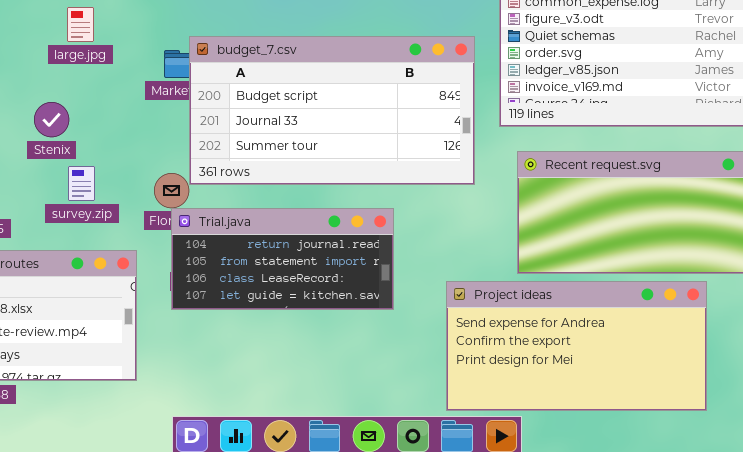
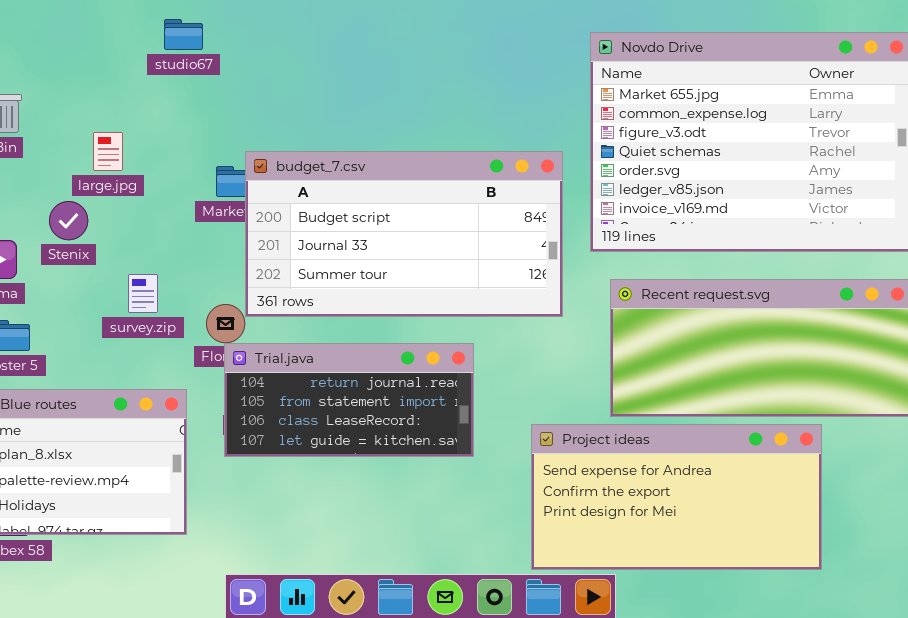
large.jpg: [67,7,94,42] -> [93,132,123,171], moved
Stenix: [34,102,69,137] -> [49,201,88,240], moved
survey.zip: [68,166,95,201] -> [128,274,158,313], moved

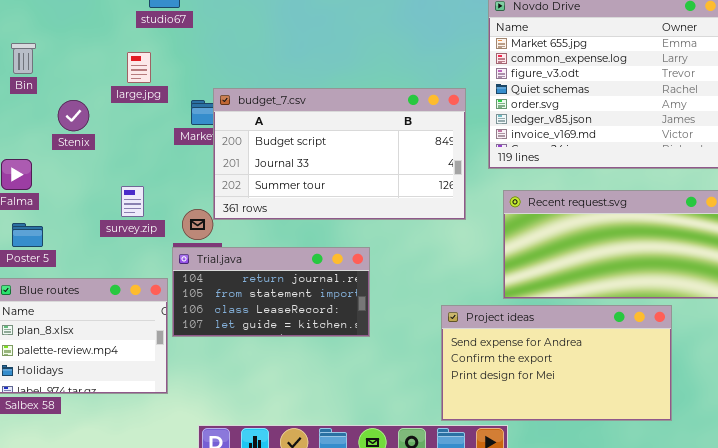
large.jpg: [93,132,123,171] -> [127,52,151,83], moved
Stenix: [49,201,88,240] -> [58,100,89,131], moved
Trial.java: [224,343,474,457] -> [172,247,370,337], moved

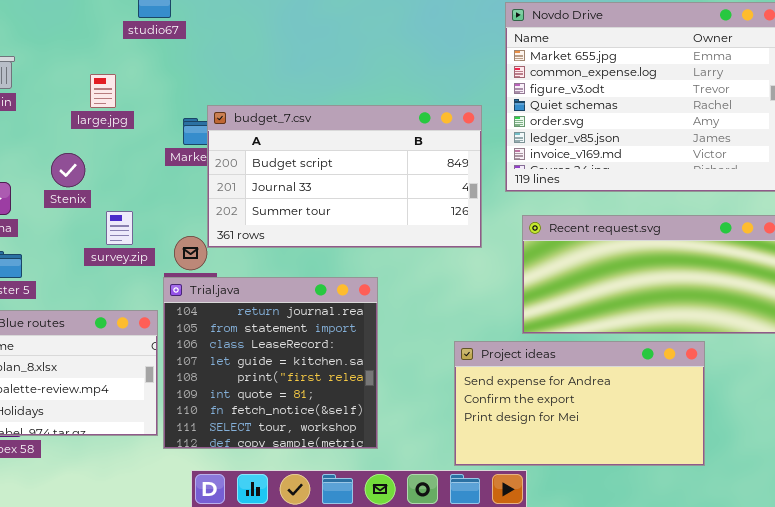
large.jpg: [127,52,151,83] -> [90,74,116,108], moved
Stenix: [58,100,89,131] -> [51,153,85,187], moved
Trial.java: [172,247,370,337] -> [163,277,378,449], resized

